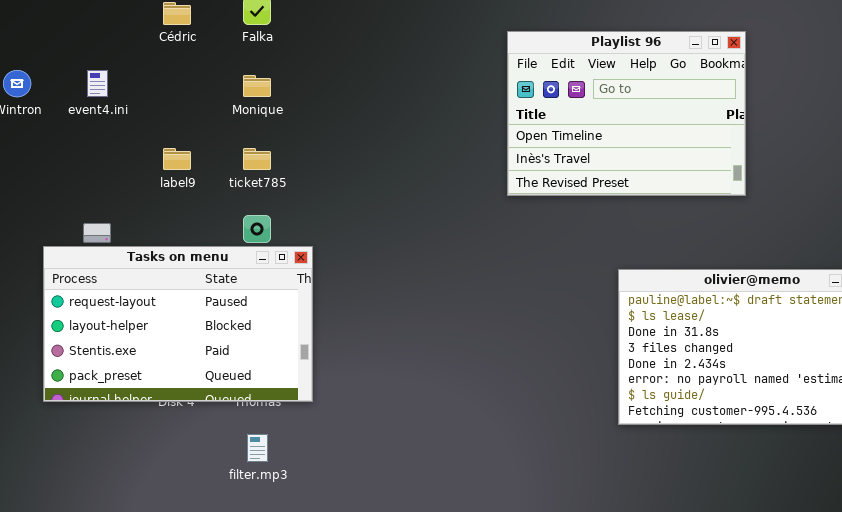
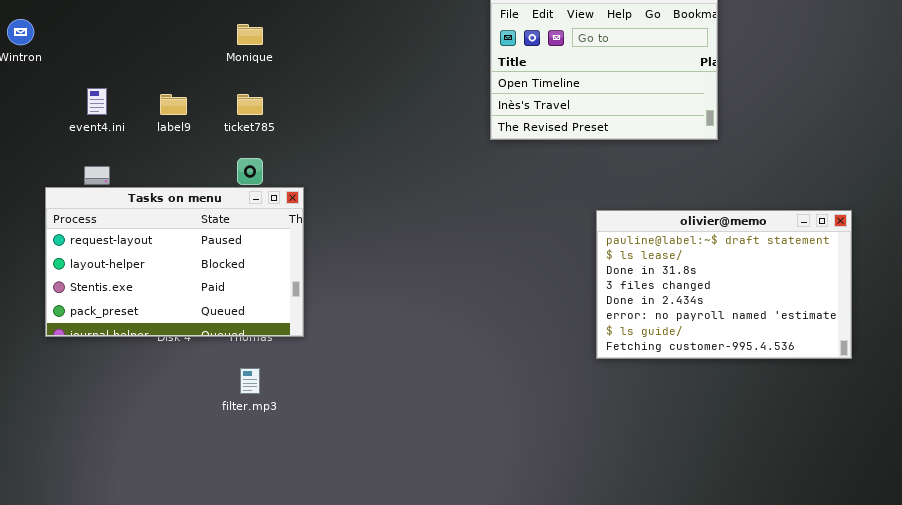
event4.ini: [87,70,108,97] -> [87,88,107,115], moved

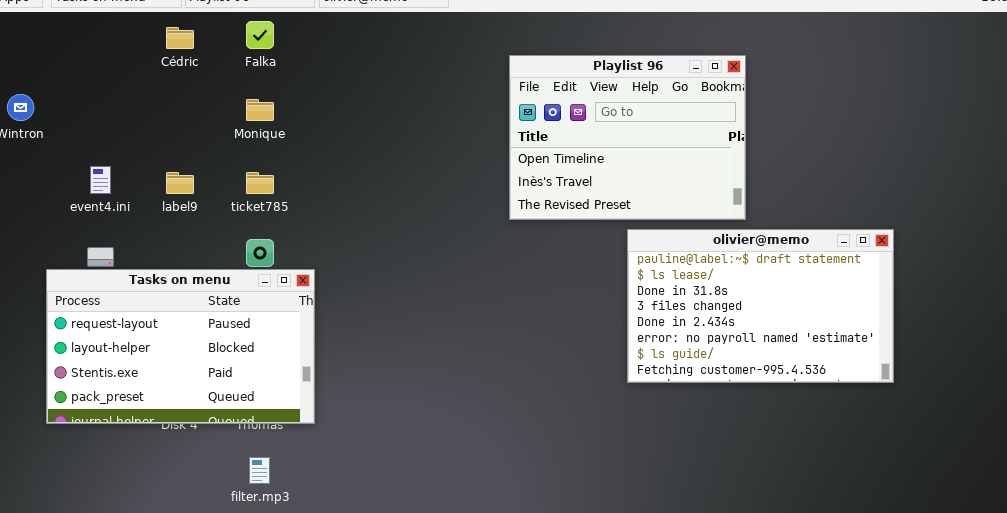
olivier@memo: [596,210,852,359] -> [627,229,894,383], moved

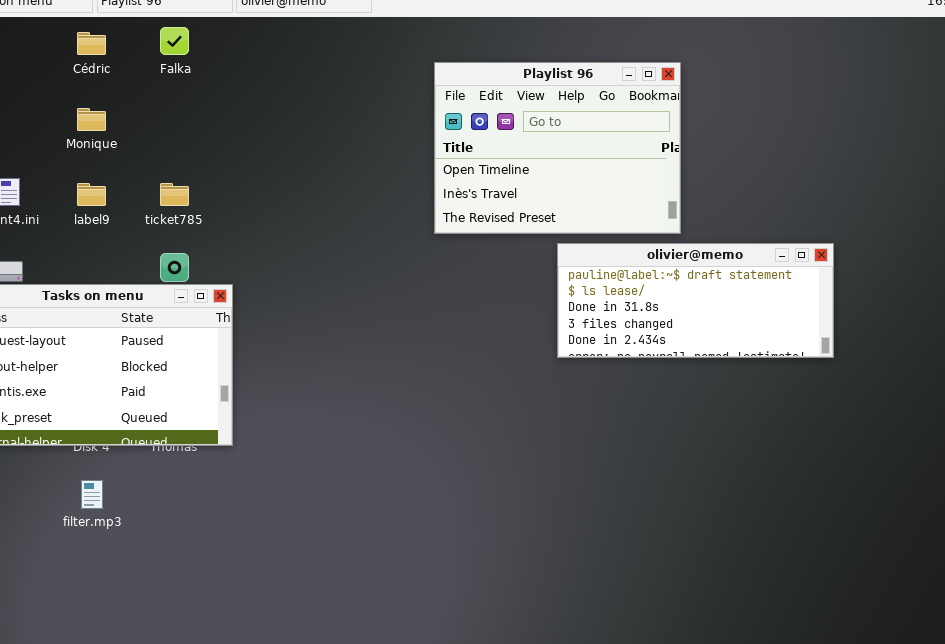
Monique: [246,99,274,121] -> [77,108,106,131], moved
olivier@memo: [627,229,894,383] -> [557,243,834,358], resized
filter.mp3: [249,457,270,484] -> [81,480,103,509], moved

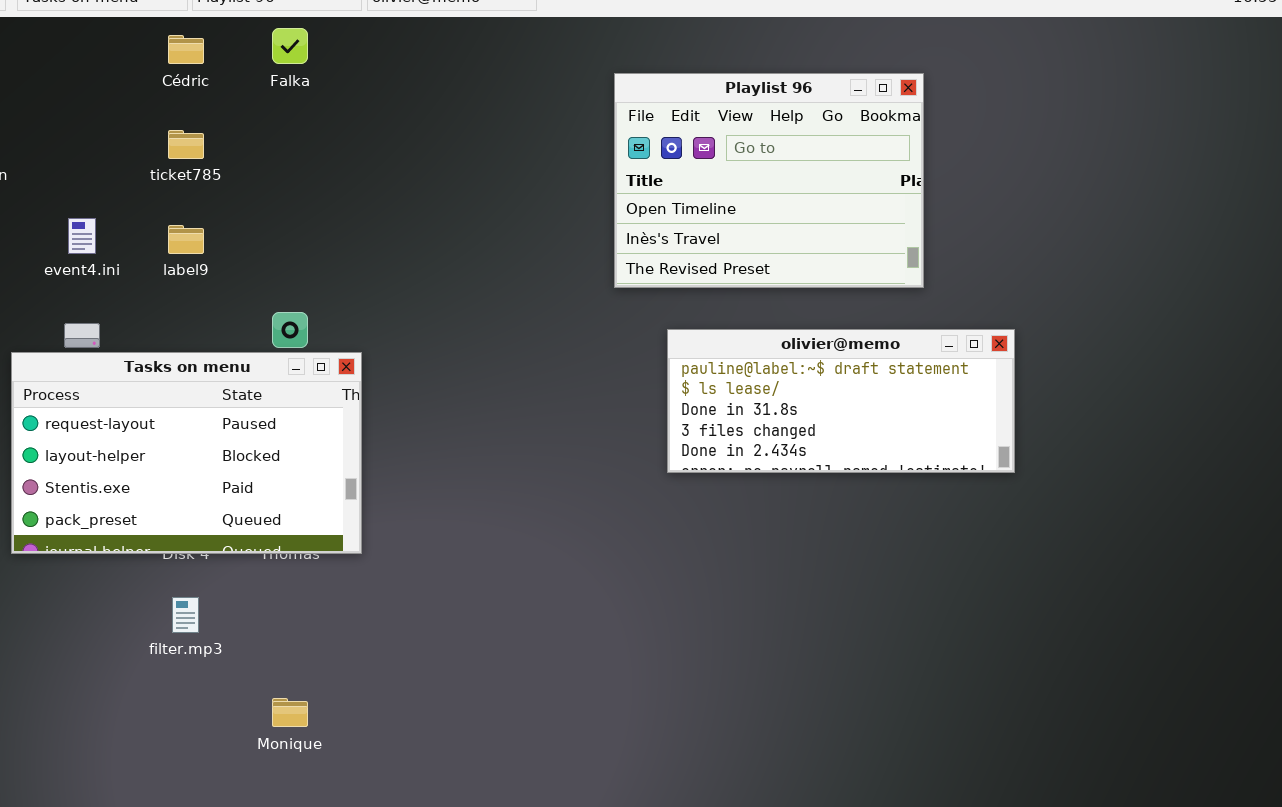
Monique: [77,108,106,131] -> [272,698,308,727], moved
ticket785: [160,183,189,206] -> [168,130,204,159], moved
olivier@memo: [557,243,834,358] -> [667,329,1015,473], moved

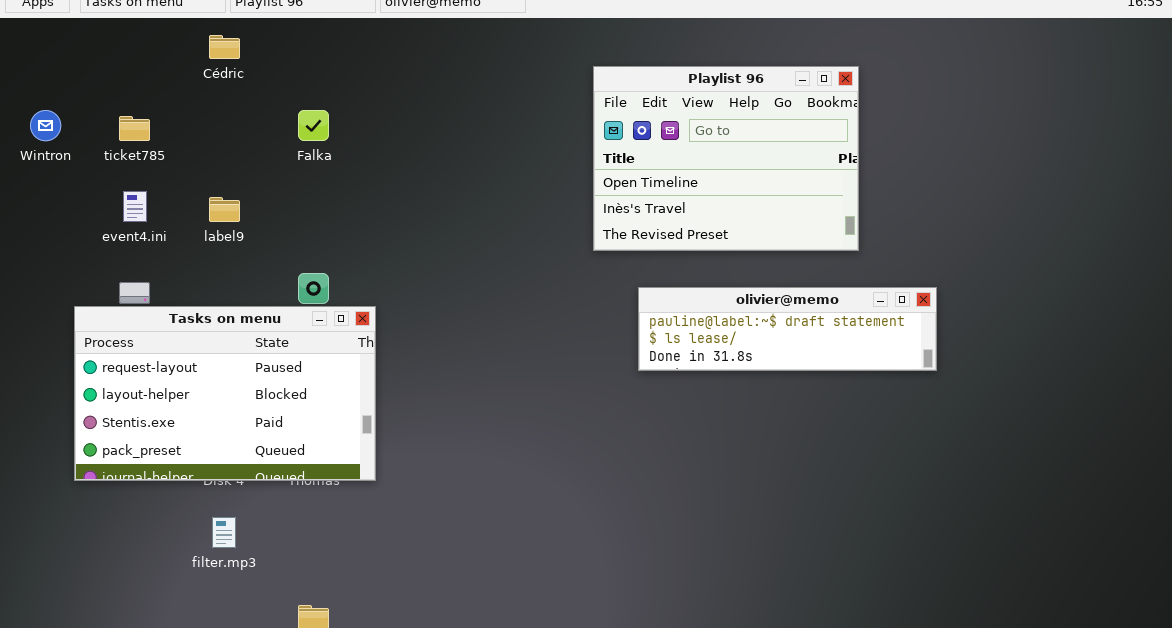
Falka: [272,28,308,64] -> [298,110,329,141], moved
ticket785: [168,130,204,159] -> [119,116,150,141], moved
olivier@memo: [667,329,1015,473] -> [638,287,937,371], resized

